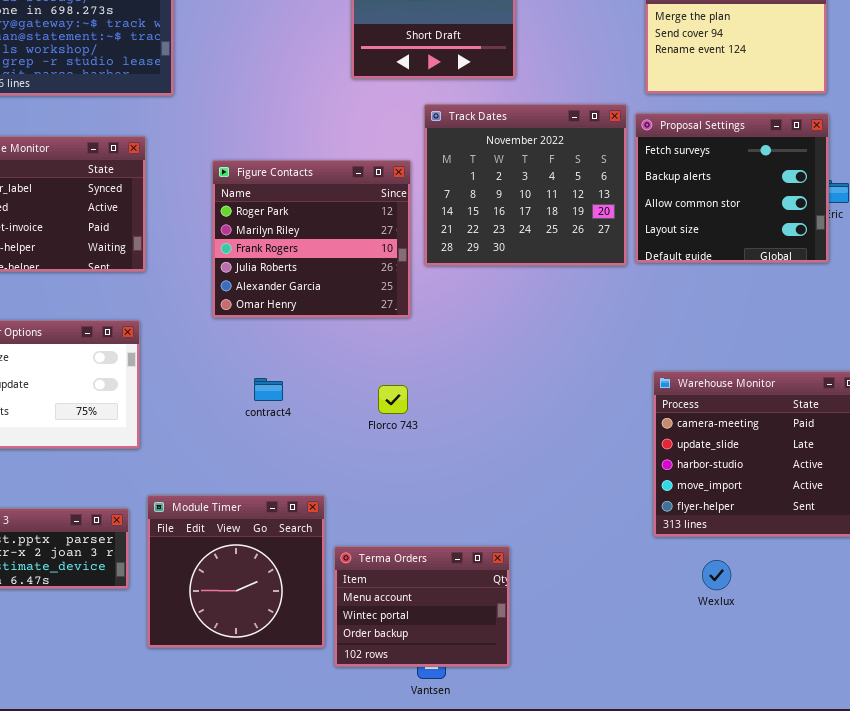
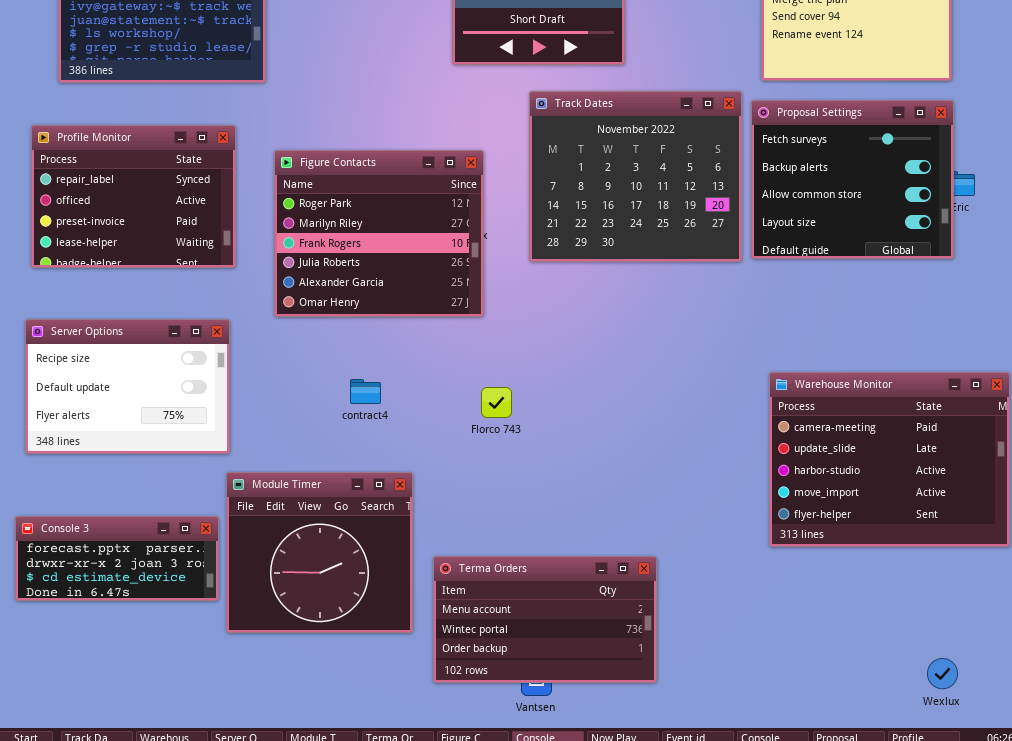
Figure Contacts: [212,160,411,318] -> [274,150,484,317], moved
Module Timer: [147,495,325,648] -> [226,472,413,633], moved
Terma Orders: [334,546,510,667] -> [433,556,657,683], resized
Wexlux: [702,560,731,590] -> [927,658,958,689], moved

